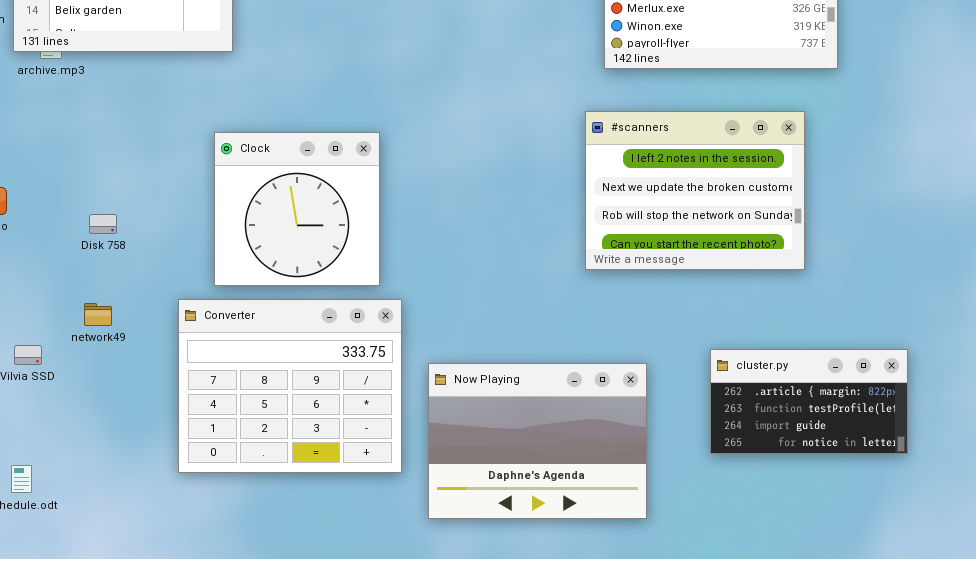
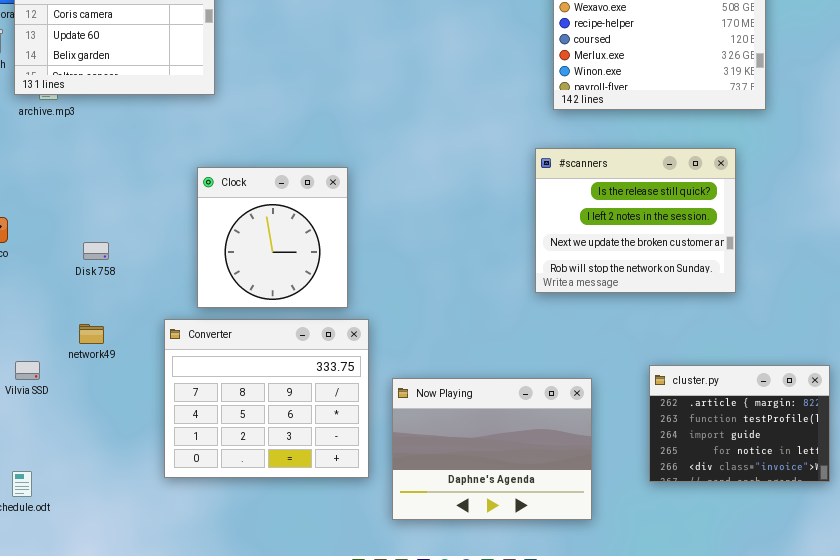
#scanners: [585,111,805,270] -> [535,148,736,293], scrolled up 1 row
cluster.py: [710,349,908,454] -> [649,365,830,482], resized

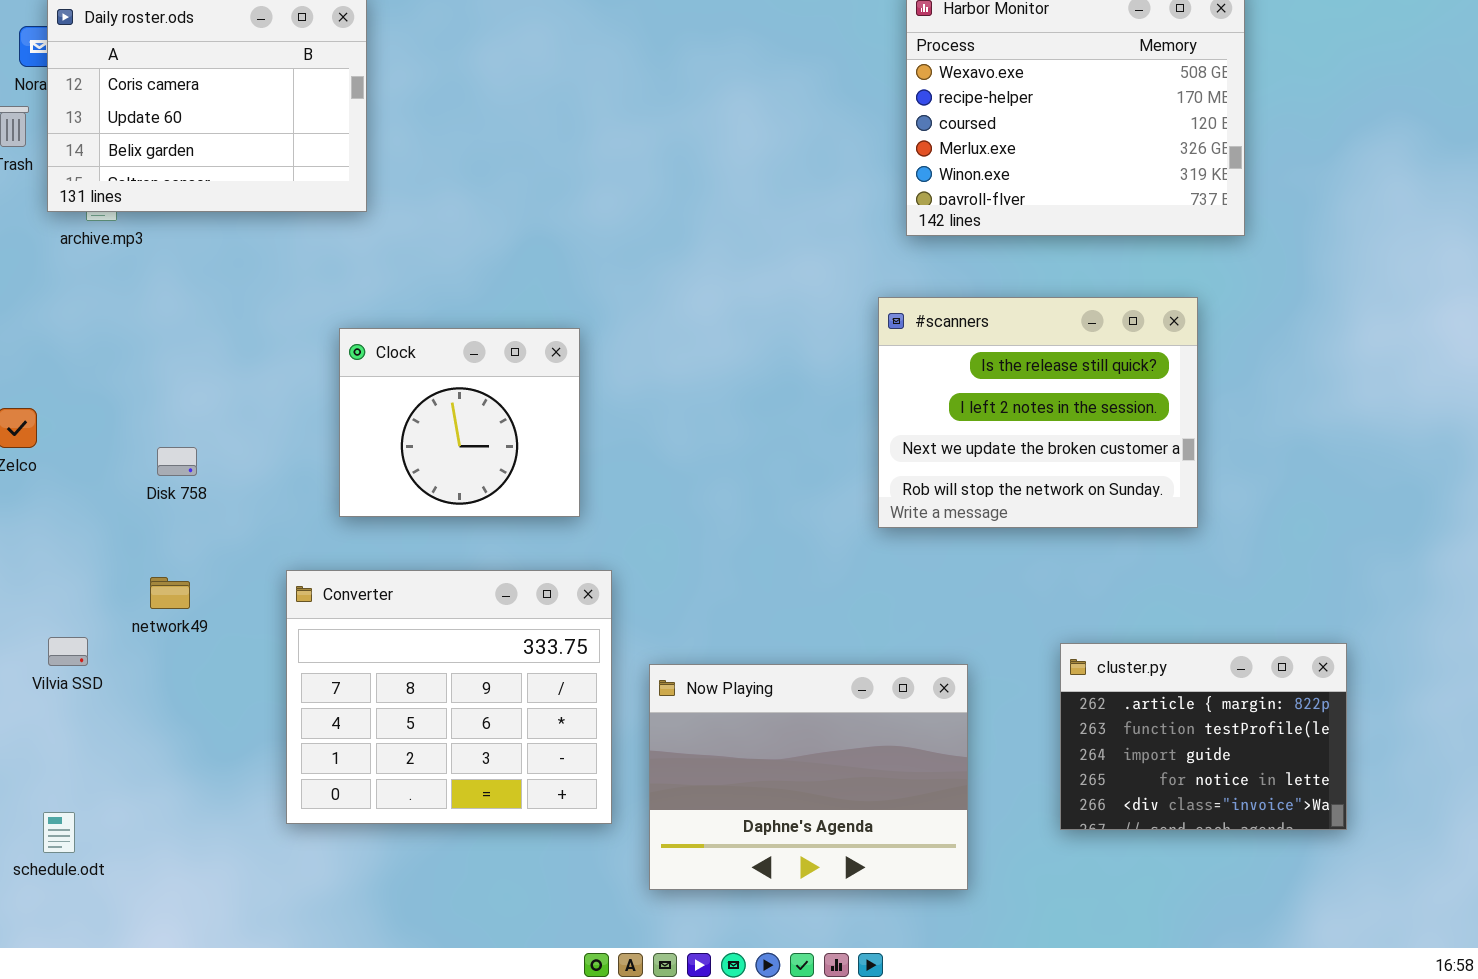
Clock: [197,167,348,308] -> [339,328,580,517], resized

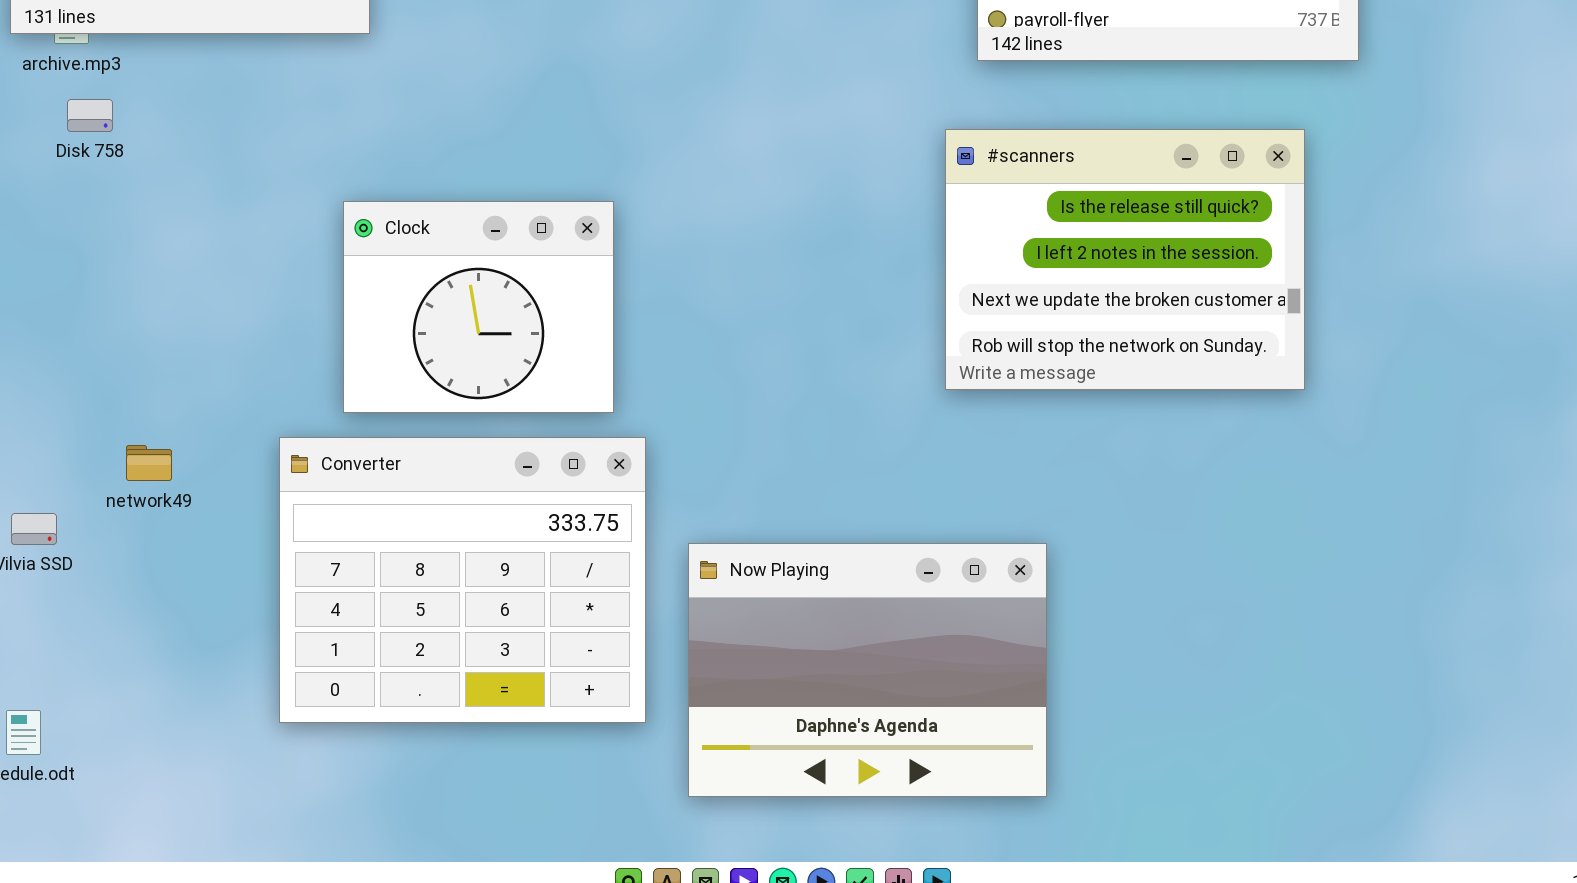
Clock: [339,328,580,517] -> [343,201,614,413], moved
Disk 758: [157,447,197,476] -> [67,99,113,132], moved
cluster.py: [1060,643,1347,830] -> none, closed

